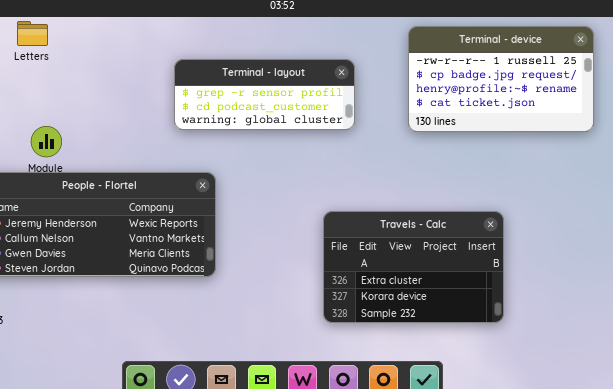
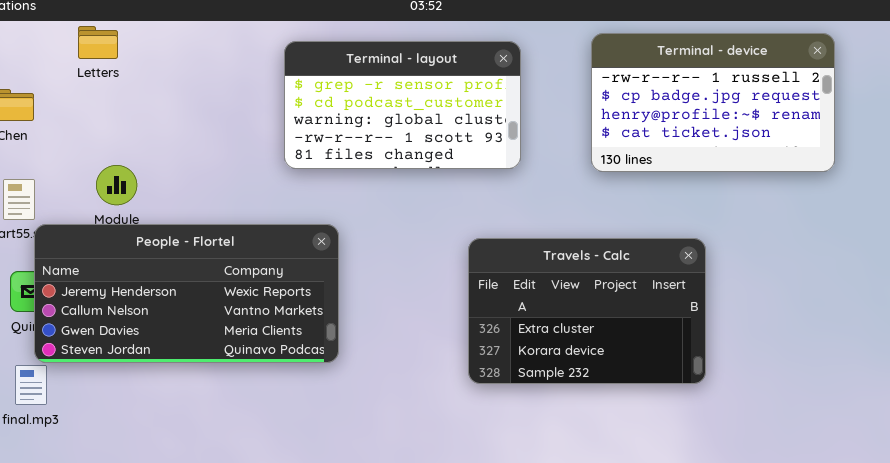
Terminal - layout: [174,59,355,130] -> [284,41,521,169], resized
Travels - Calc: [323,211,504,323] -> [468,238,706,384], moved

